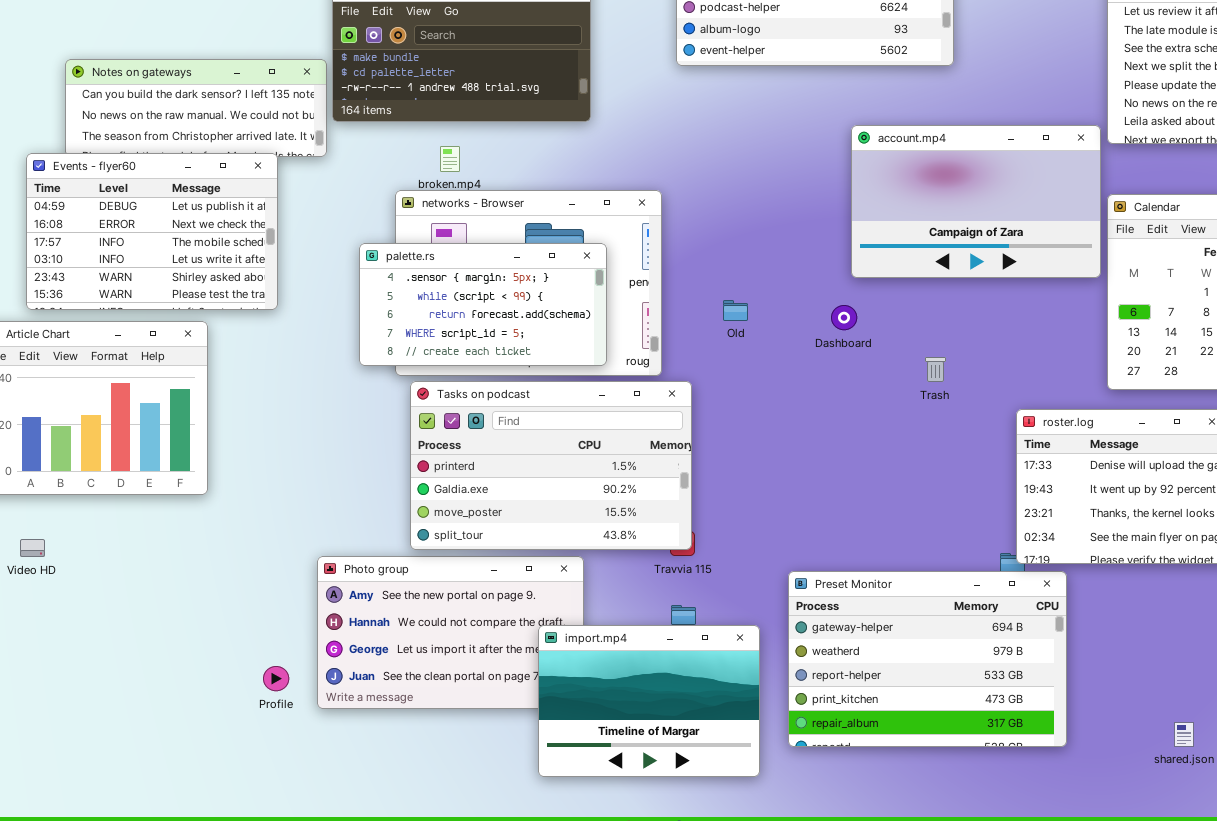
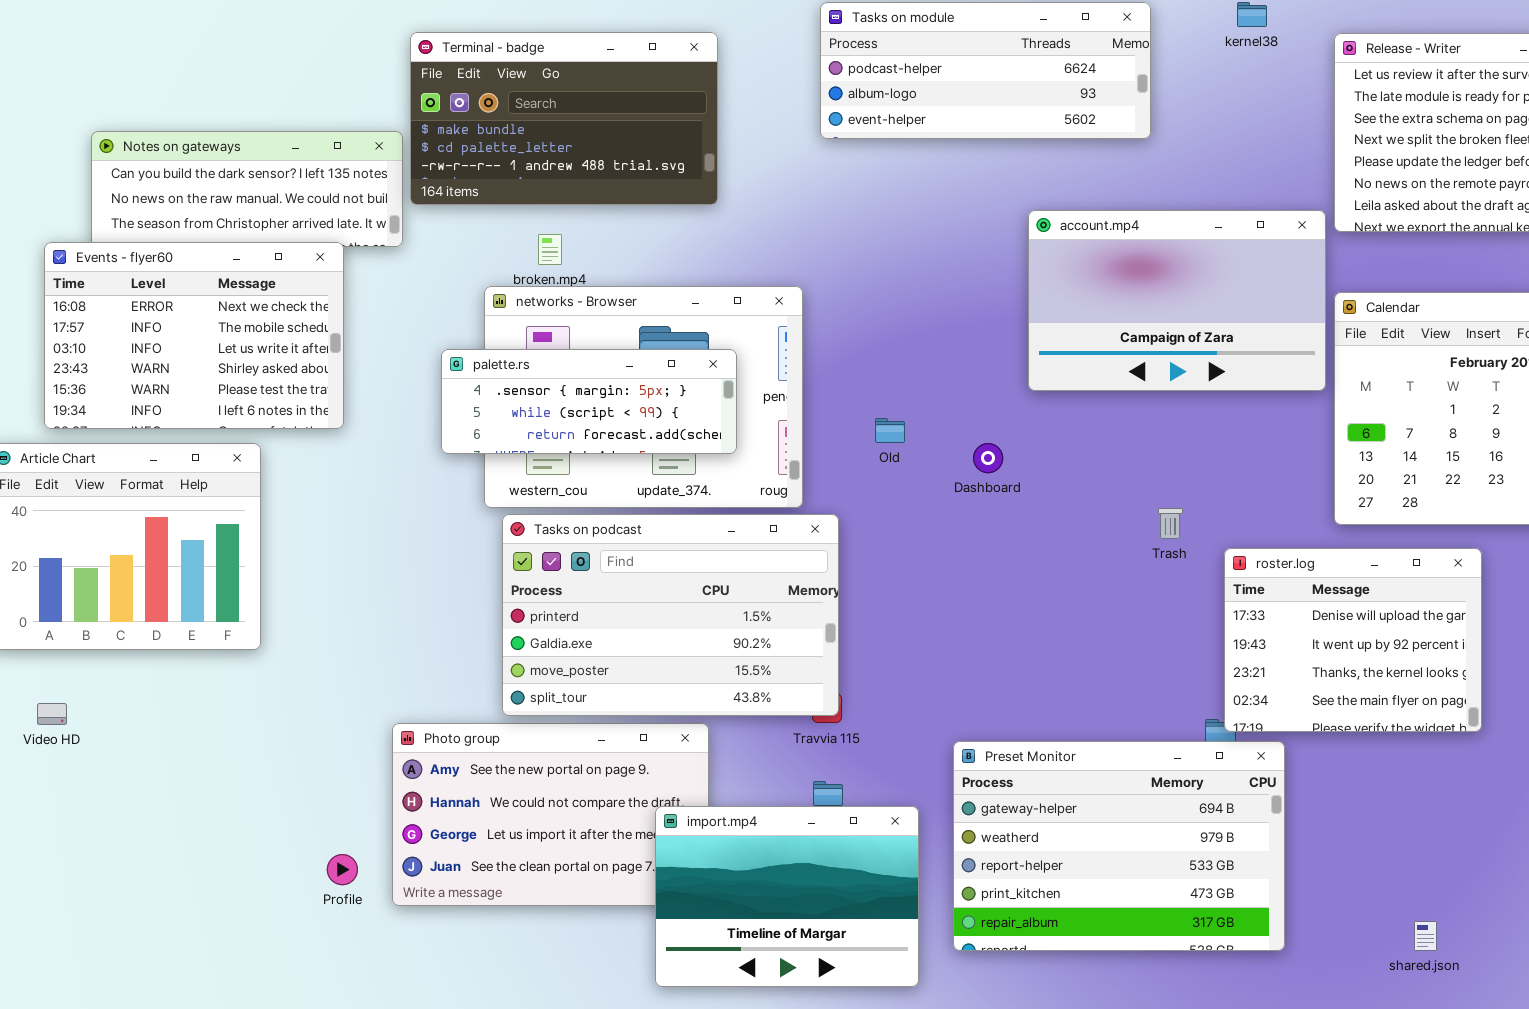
Events - flyer60: [26,153,278,310] -> [44,242,344,429], scrolled down 1 row
palette.rs: [359,243,607,366] -> [441,349,737,454], resized
Dashboard: [831,305,857,330] -> [973,443,1003,473], moved
Trash: [925,357,946,382] -> [1158,508,1183,539], moved

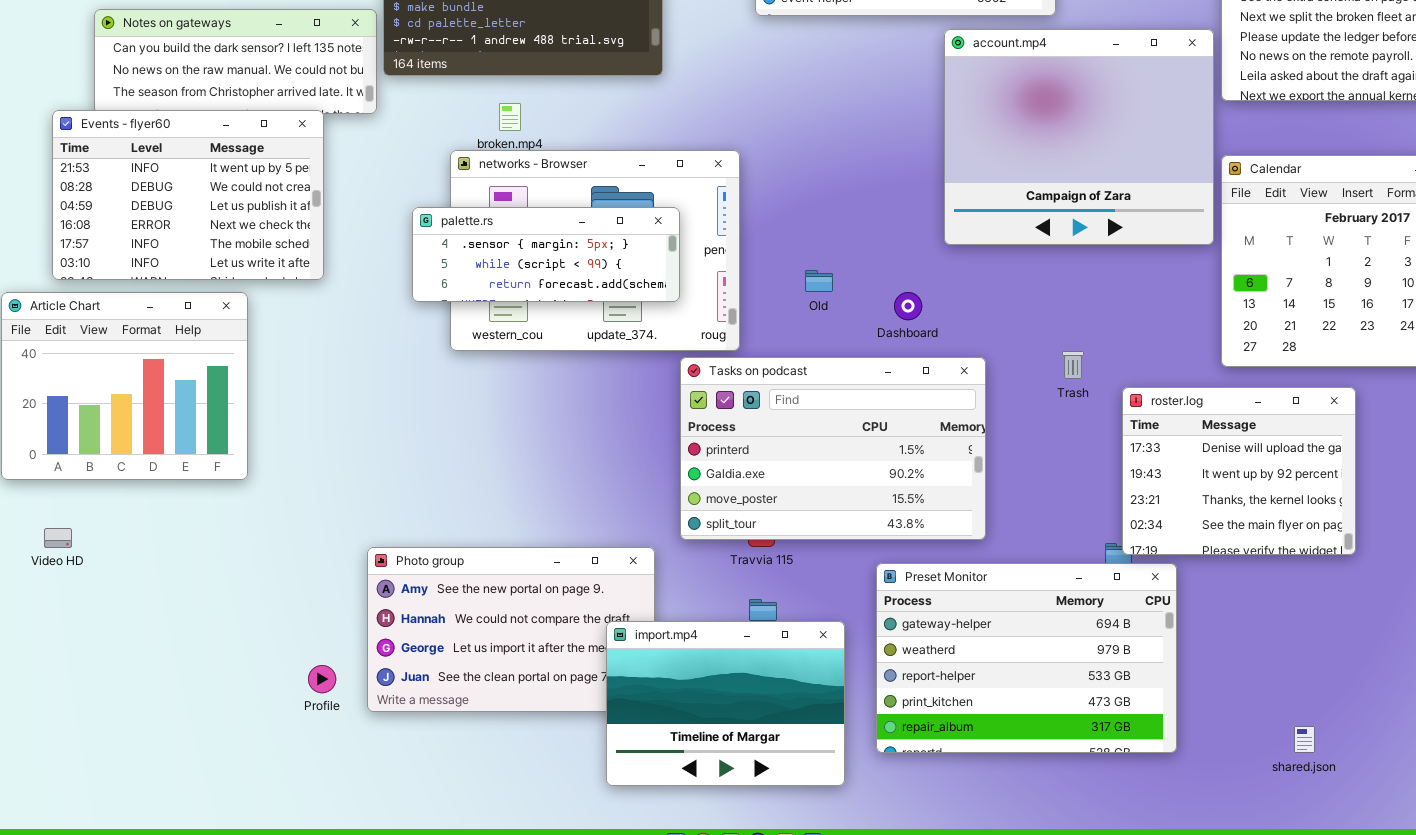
account.mp4: [1028,210,1326,391] -> [944,29,1214,245], resized
Events - flyer60: [44,242,344,429] -> [52,110,324,280], scrolled up 3 rows
Tasks on podcast: [502,514,839,716] -> [680,357,986,540], moved

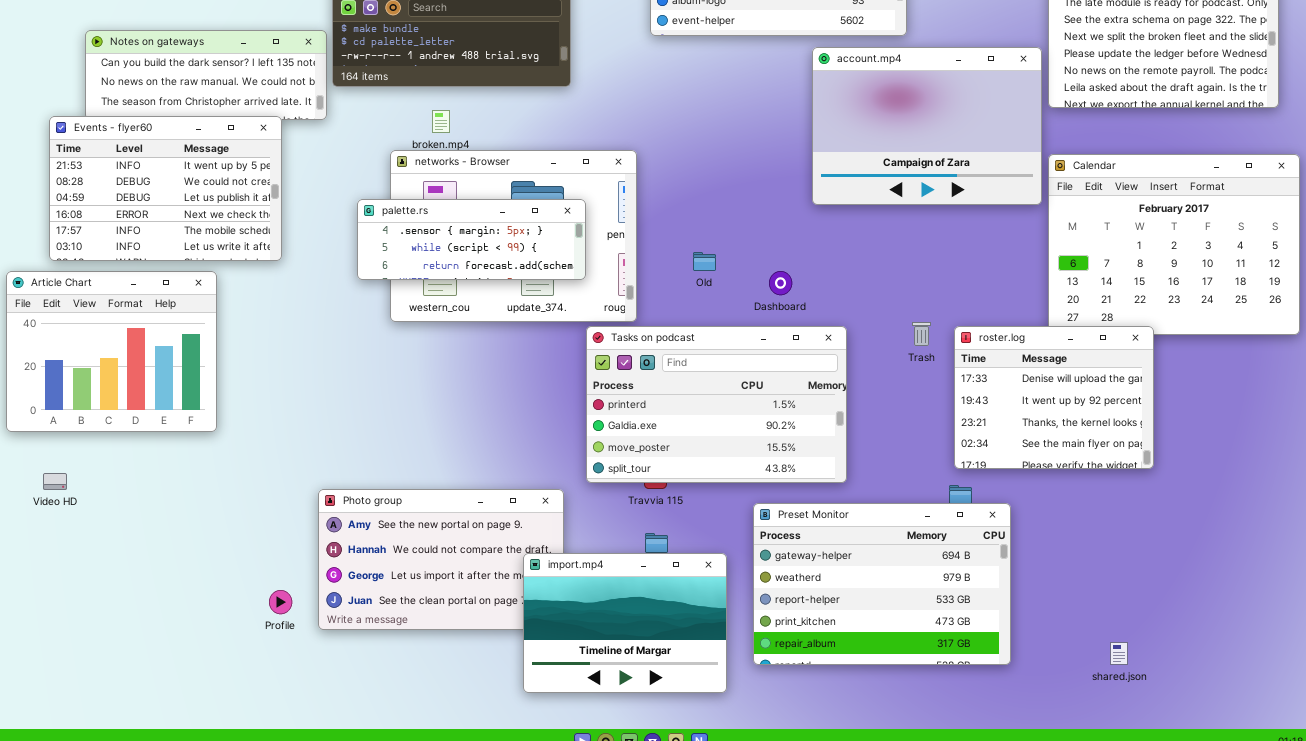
account.mp4: [944,29,1214,245] -> [812,47,1042,205], resized
roster.log: [1122,387,1356,555] -> [954,326,1154,469], moved

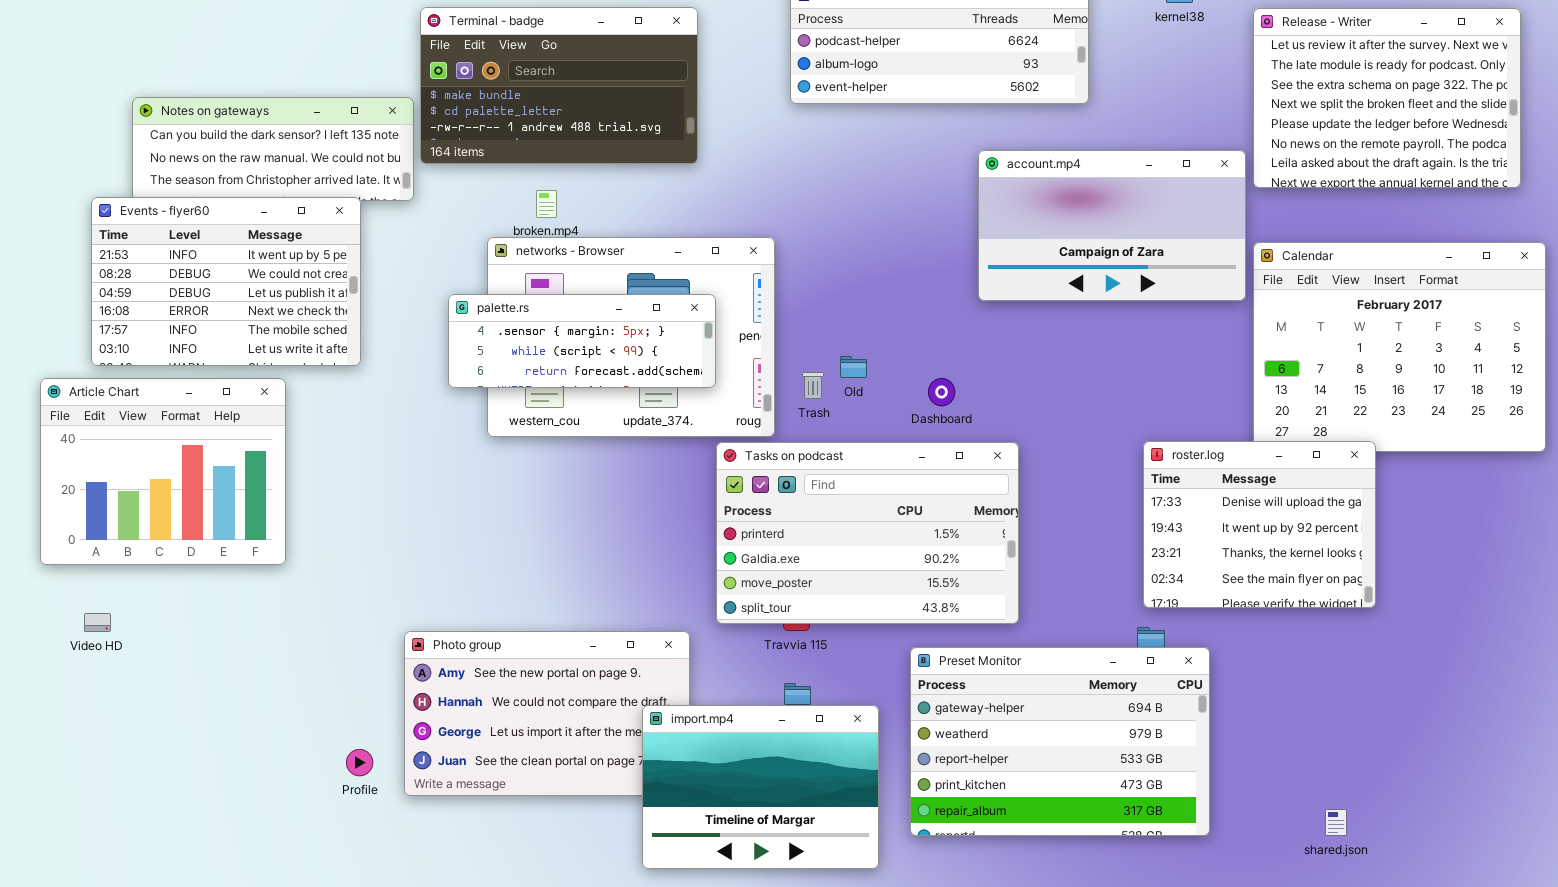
account.mp4: [812,47,1042,205] -> [978,150,1246,301], resized
Trash: [912,322,931,346] -> [802,372,824,399], moved

